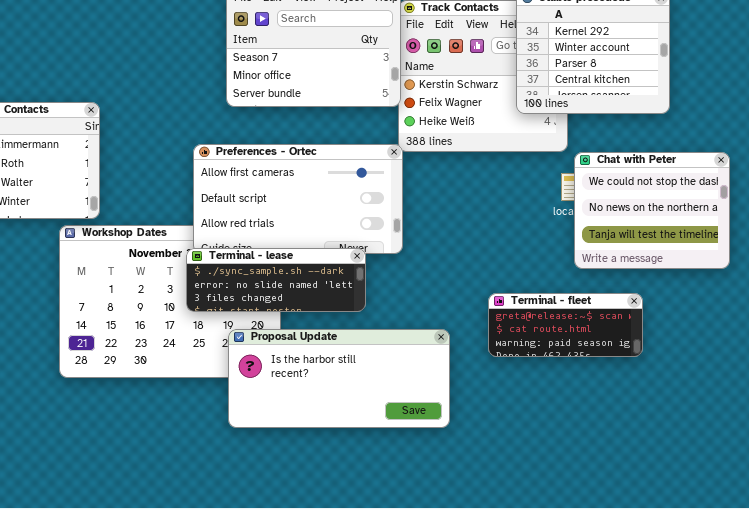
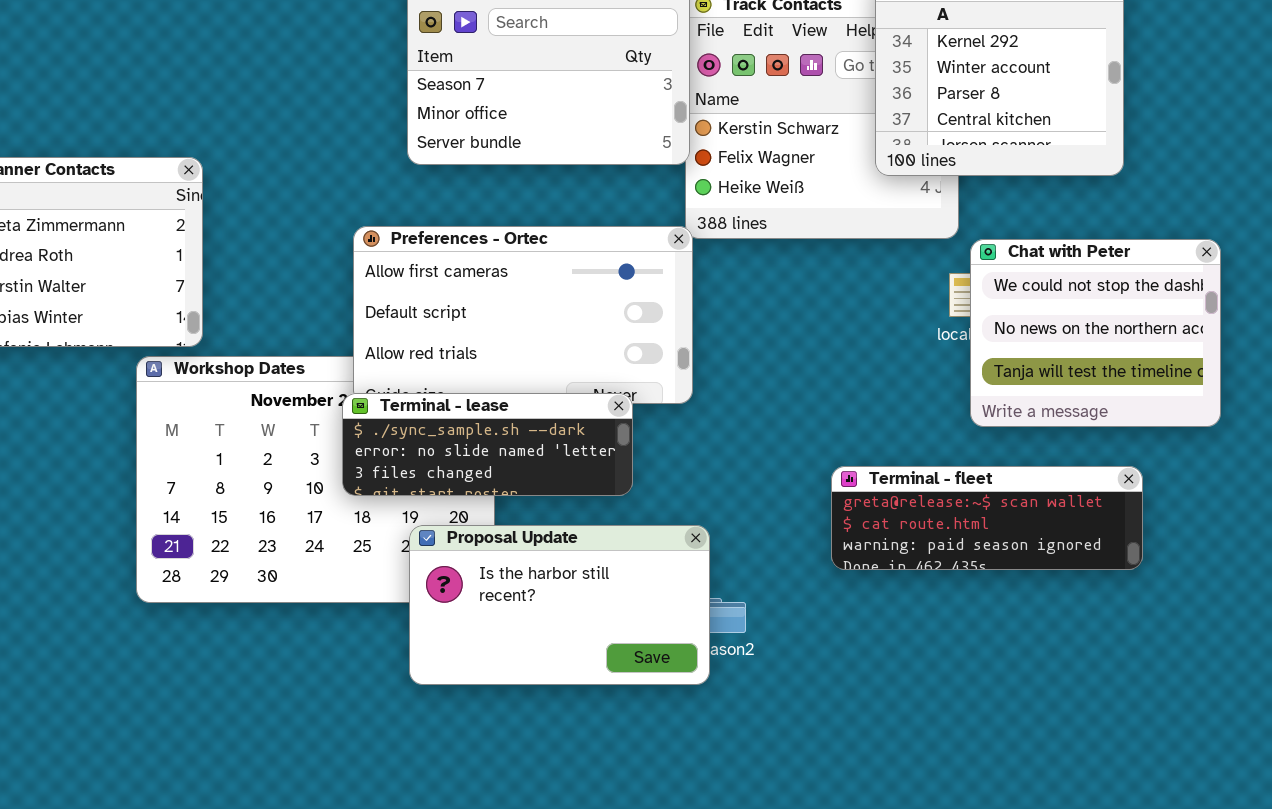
Terminal - fleet: [488,293,643,357] -> [831,466,1143,570], resized
Proposal Update: [228,329,450,428] -> [409,525,710,685], resized

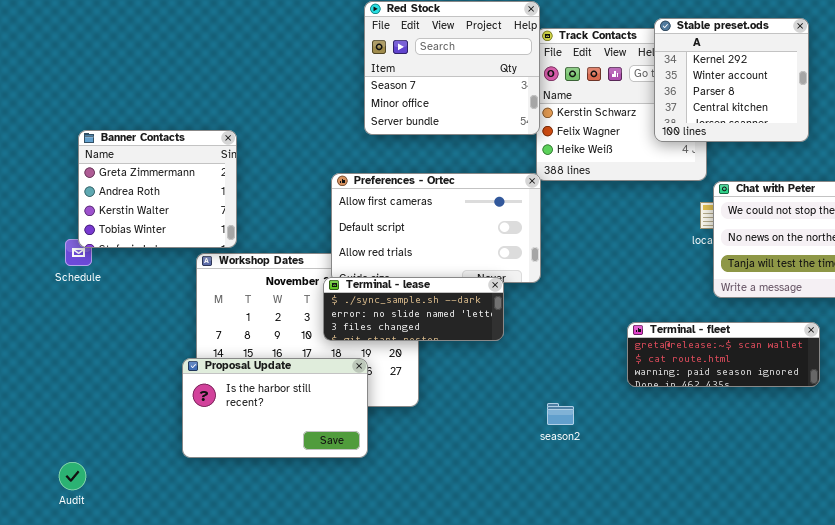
Proposal Update: [409,525,710,685] -> [182,358,368,458], moved

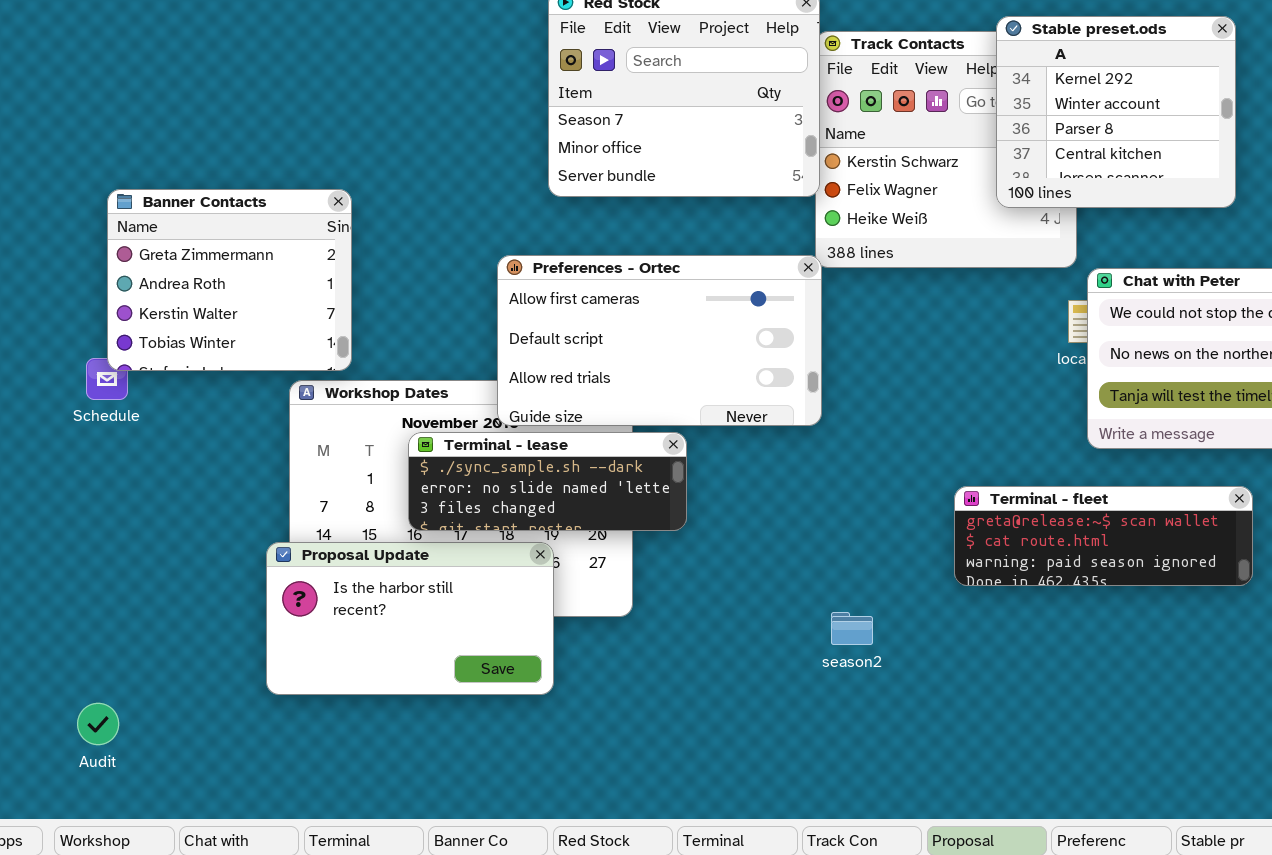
Terminal - lease: [323,277,504,341] -> [408,432,687,531], moved

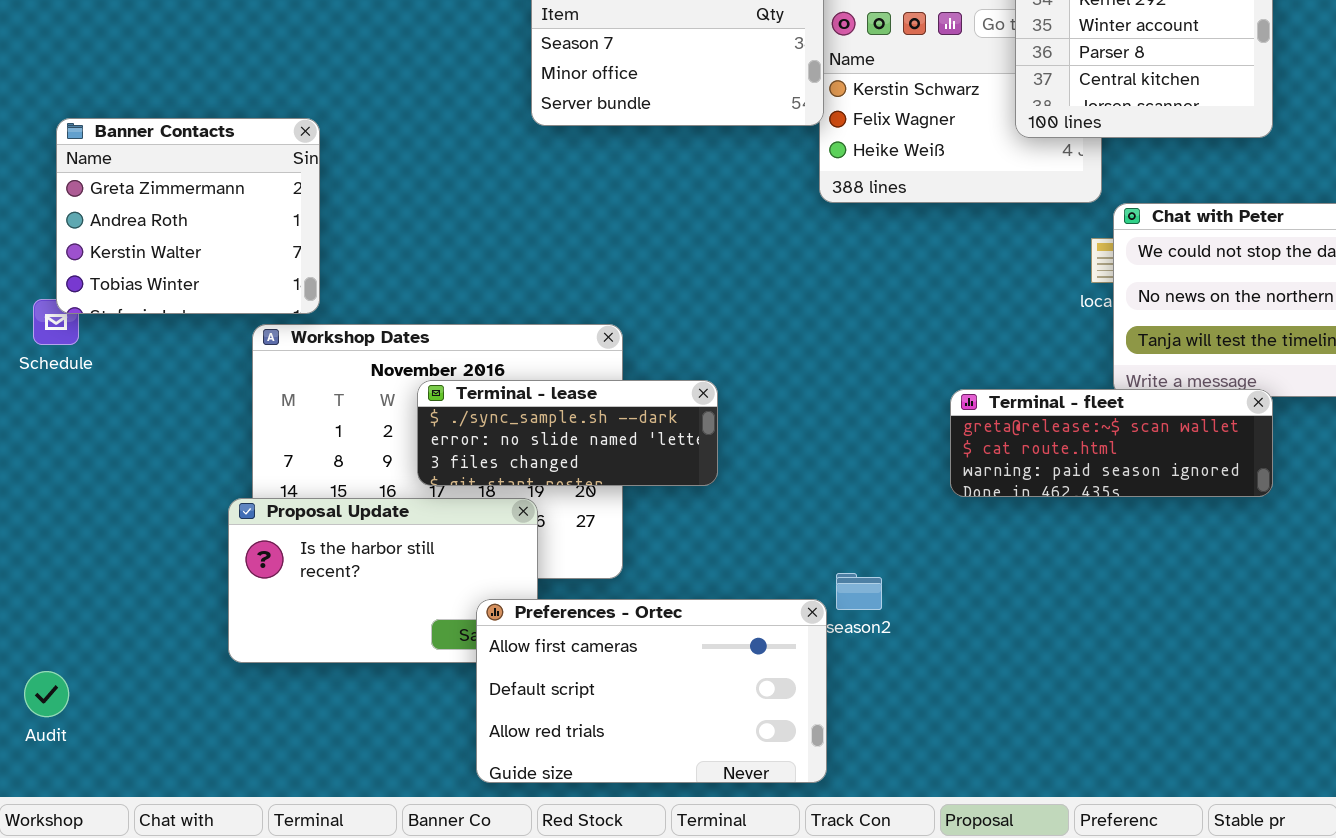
Preferences - Ortec: [497,255,822,426] -> [476,599,827,783], moved
Terminal - lease: [408,432,687,531] -> [417,380,718,486], moved
Terminal - fleet: [954,486,1253,586] -> [950,389,1273,497], moved

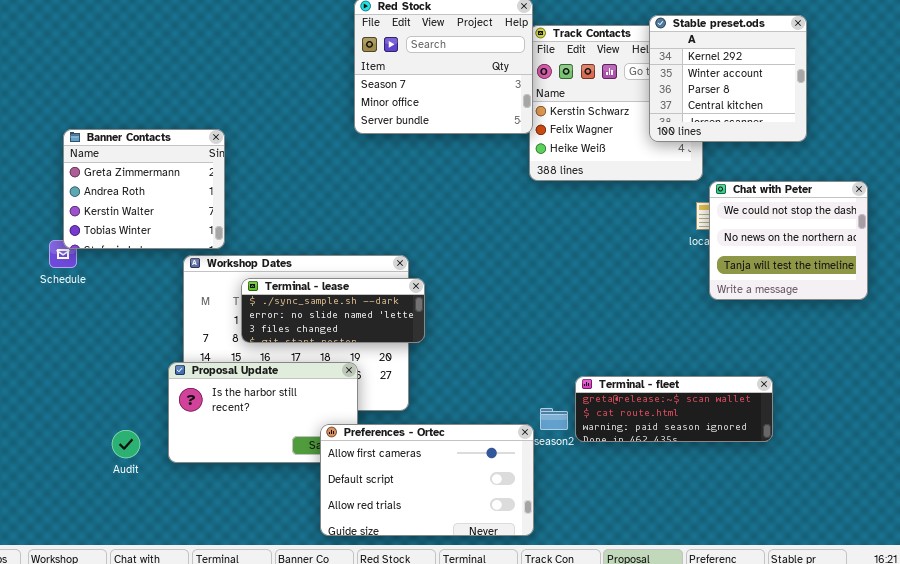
Terminal - lease: [417,380,718,486] -> [241,278,425,343], moved
Terminal - fleet: [950,389,1273,497] -> [575,376,773,442], moved
Audit: [24,671,69,717] -> [112,430,140,458], moved

